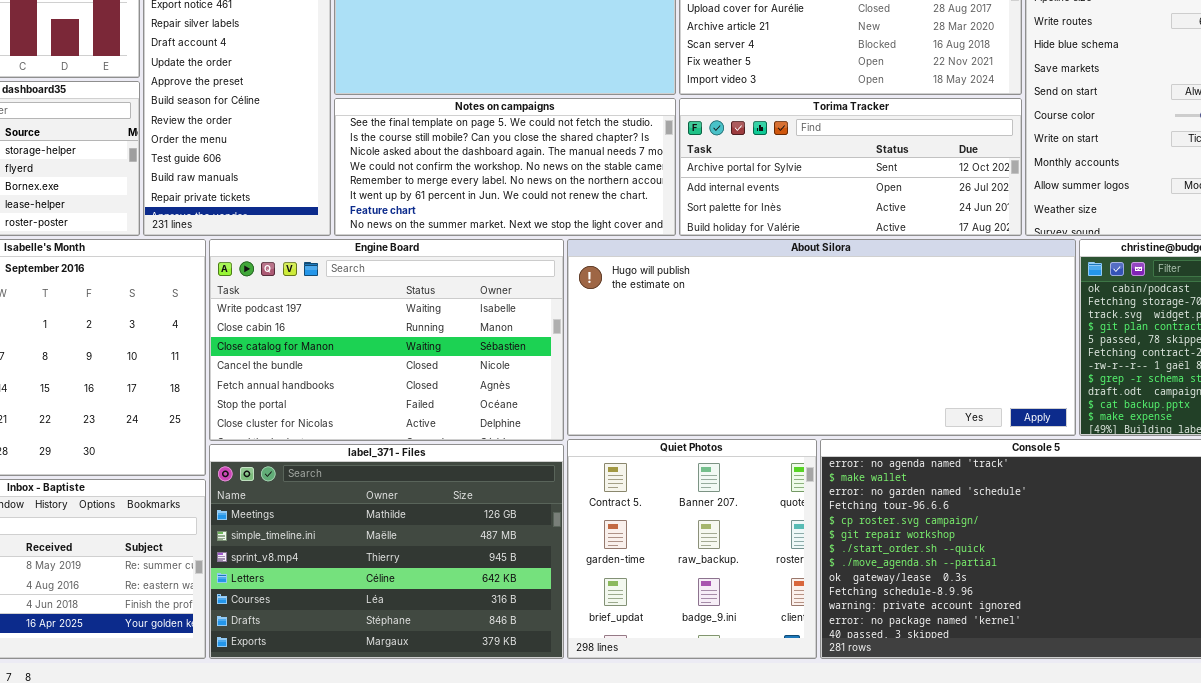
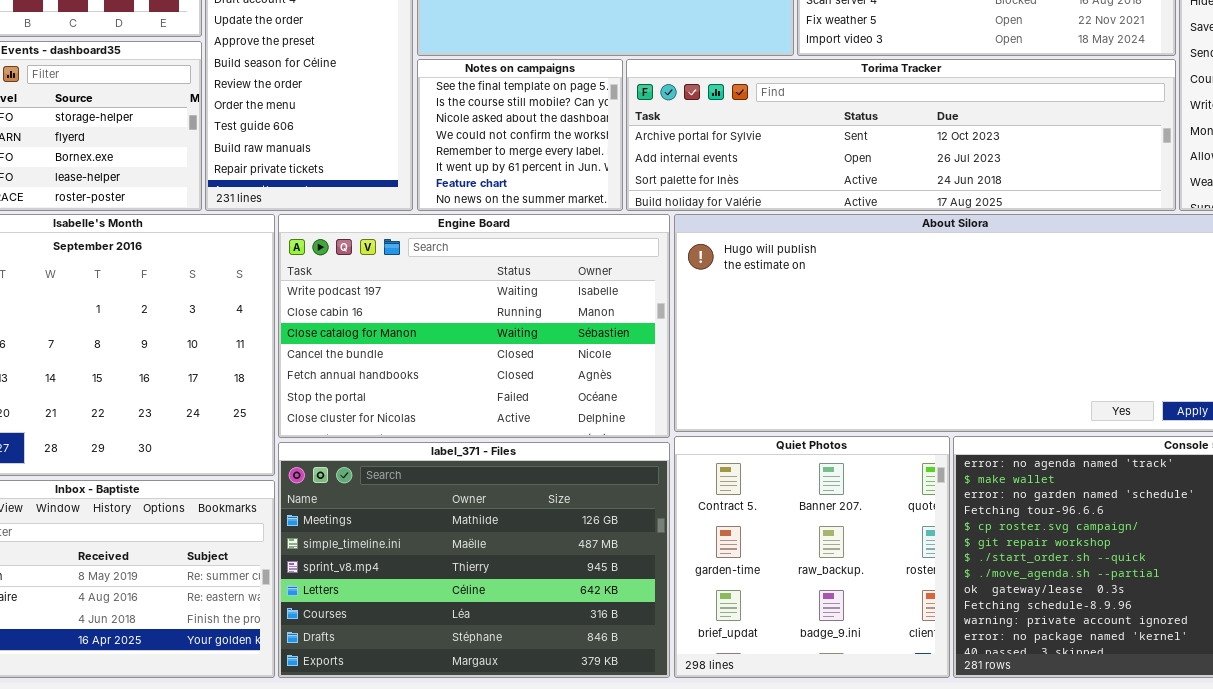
Notes on campaigns: [334,98,676,236] -> [417,59,623,211], resized
Torima Tracker: [679,98,1022,236] -> [626,59,1176,211], resized

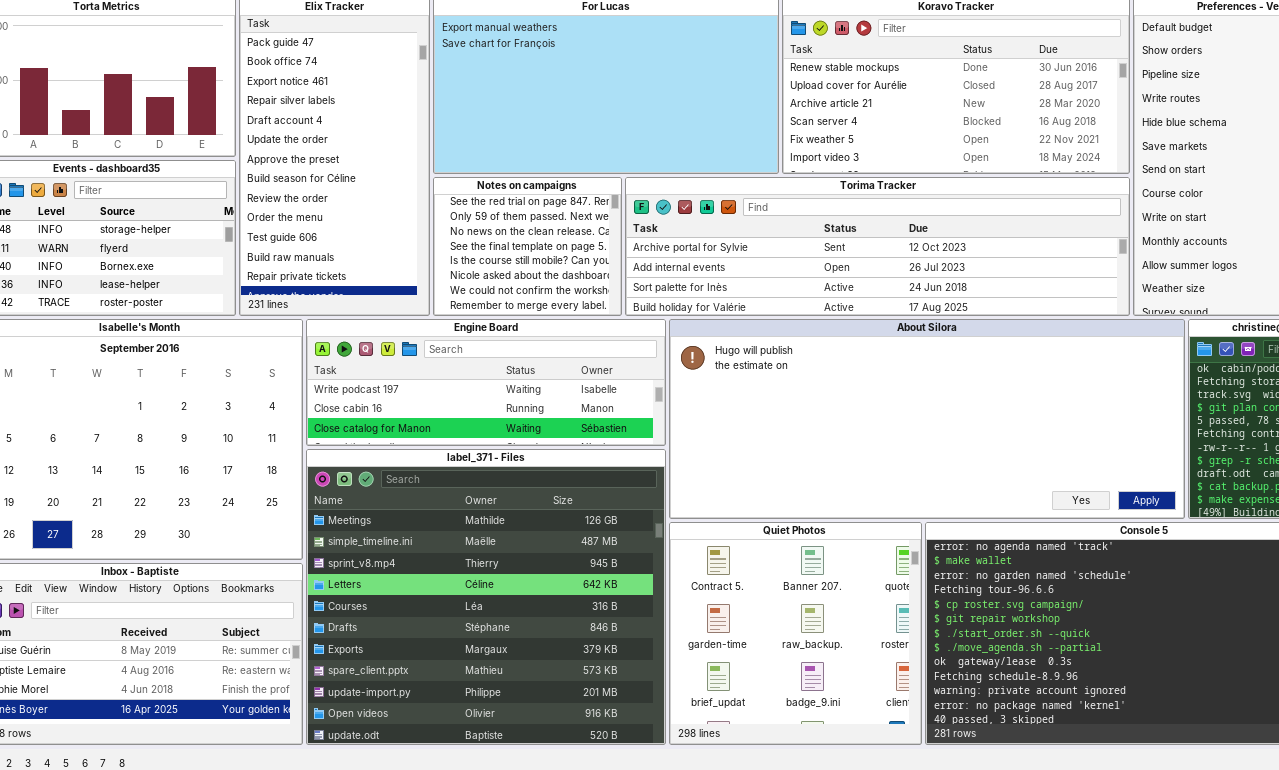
Notes on campaigns: [417,59,623,211] -> [433,177,622,316], scrolled up 3 rows
Engine Board: [278,214,670,438] -> [306,319,666,446], resized
label_371 - Files: [278,442,670,678] -> [306,449,666,745], resized

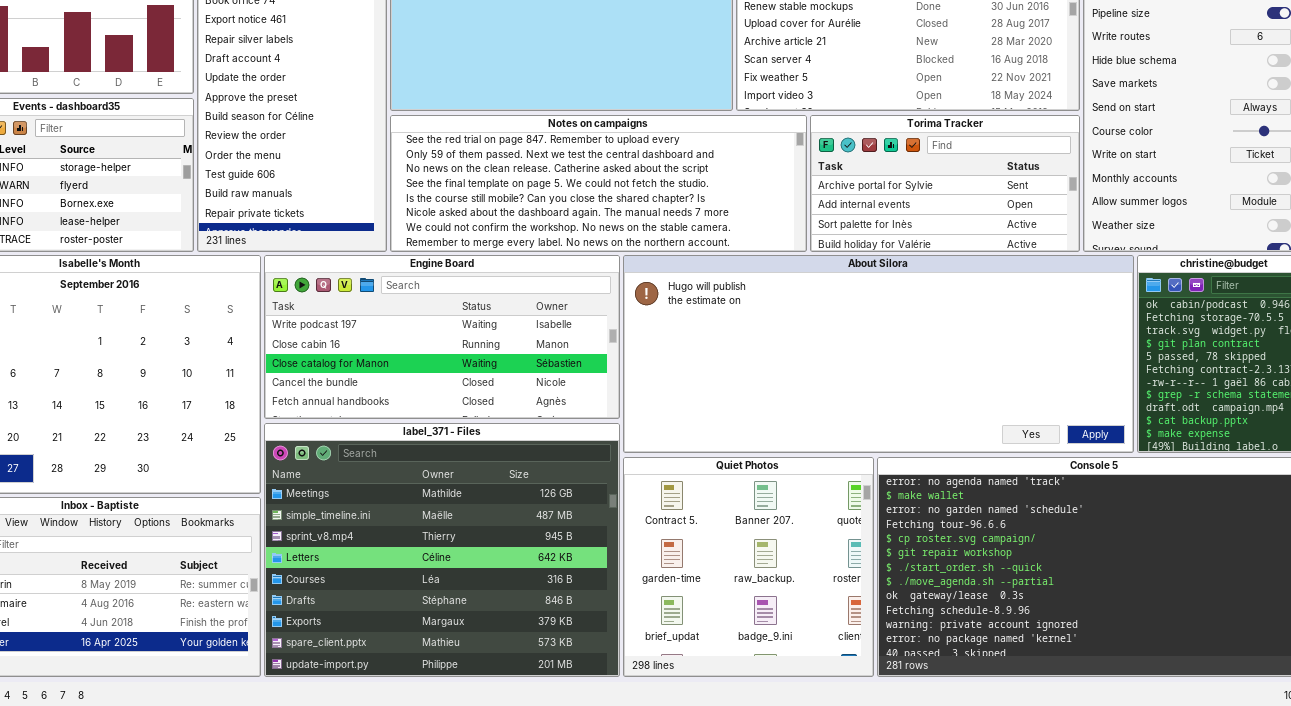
Notes on campaigns: [433,177,622,316] -> [390,115,807,252], resized
Torima Tracker: [625,177,1130,316] -> [810,115,1080,252], resized
Engine Board: [306,319,666,446] -> [264,255,620,419], resized
label_371 - Files: [306,449,666,745] -> [264,423,620,677], resized

